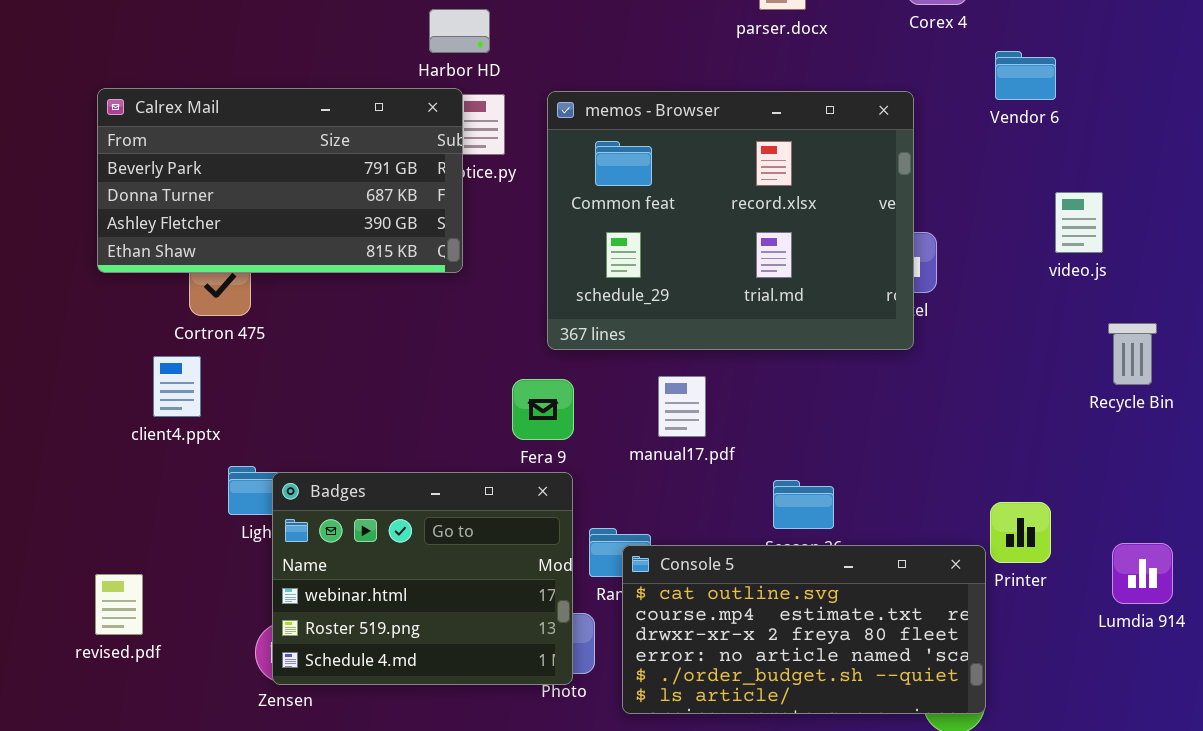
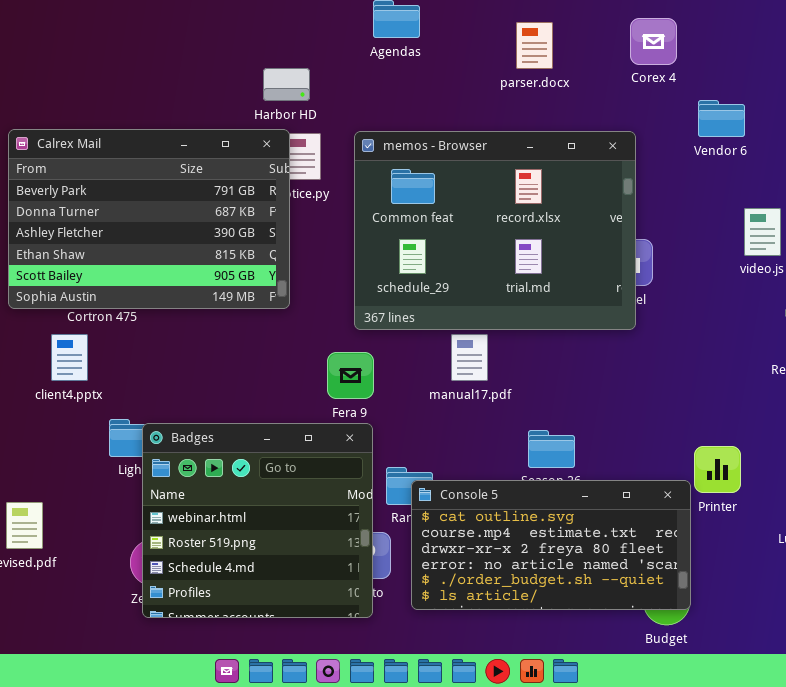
Calrex Mail: [97,88,463,273] -> [8,129,290,309], resized
manual17.pdf: [658,376,706,437] -> [451,334,488,381], moved
Badges: [272,472,573,685] -> [142,423,373,618], resized

